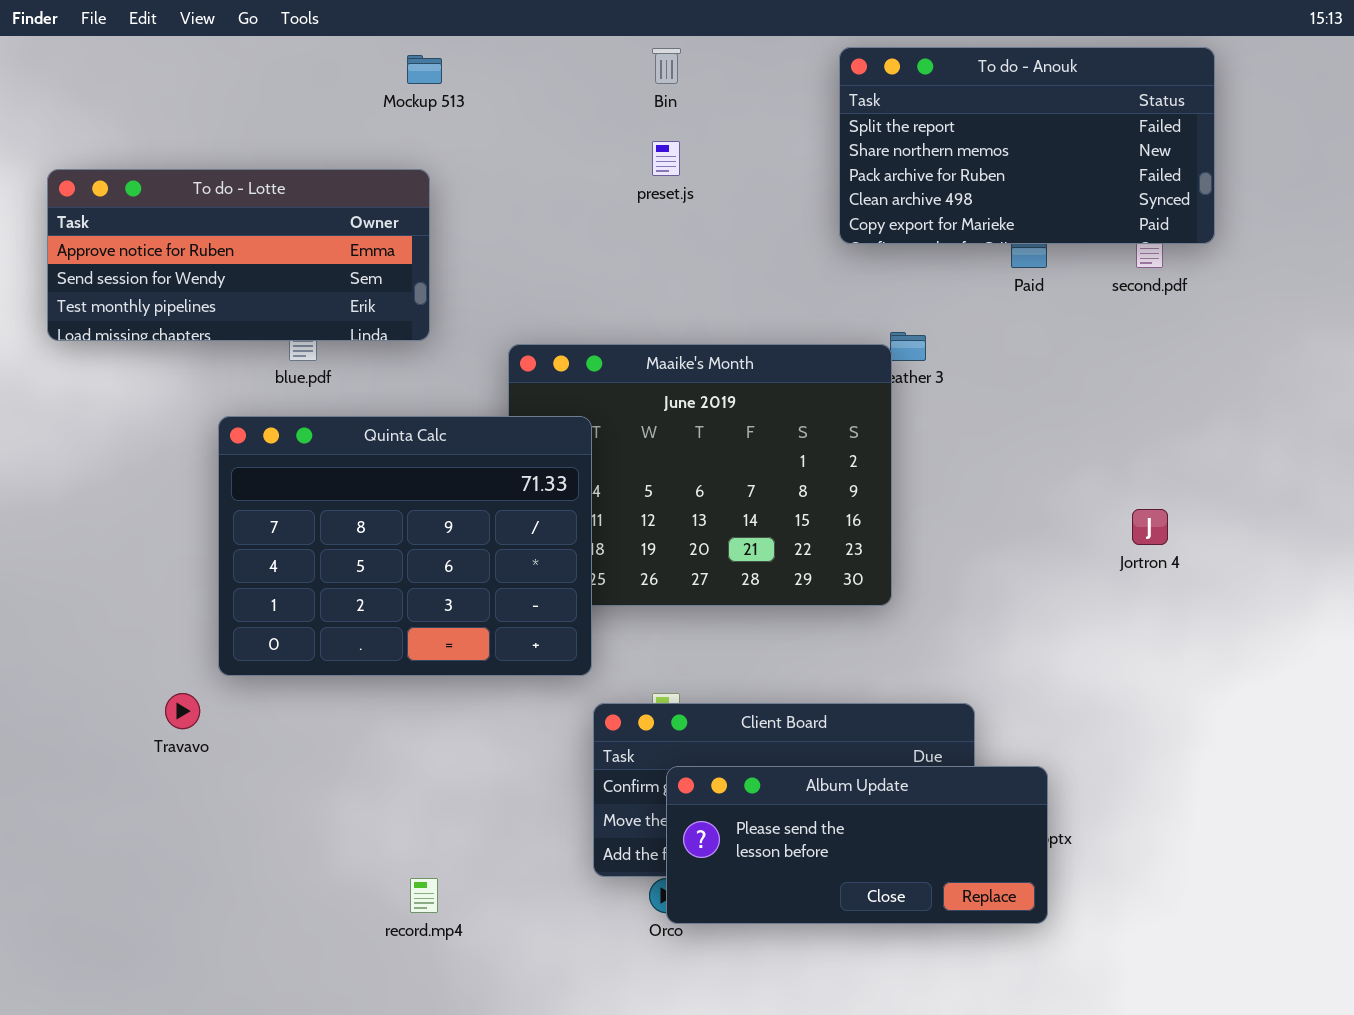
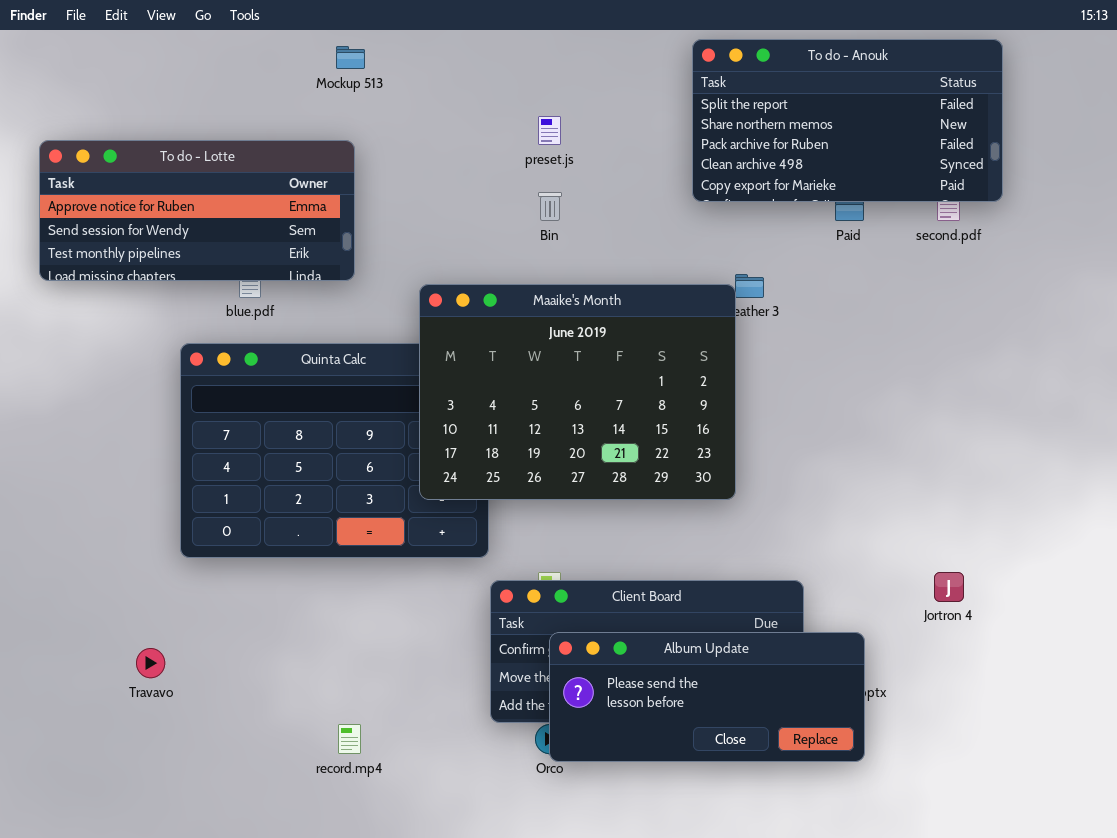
Bin: [652,48,681,84] -> [538,192,562,221], moved
Maaike's Month: [508,344,892,606] -> [419,284,736,500], raised
Jortron 4: [1132,509,1168,545] -> [934,572,964,602], moved
Travavo: [165,693,200,729] -> [136,648,165,678], moved

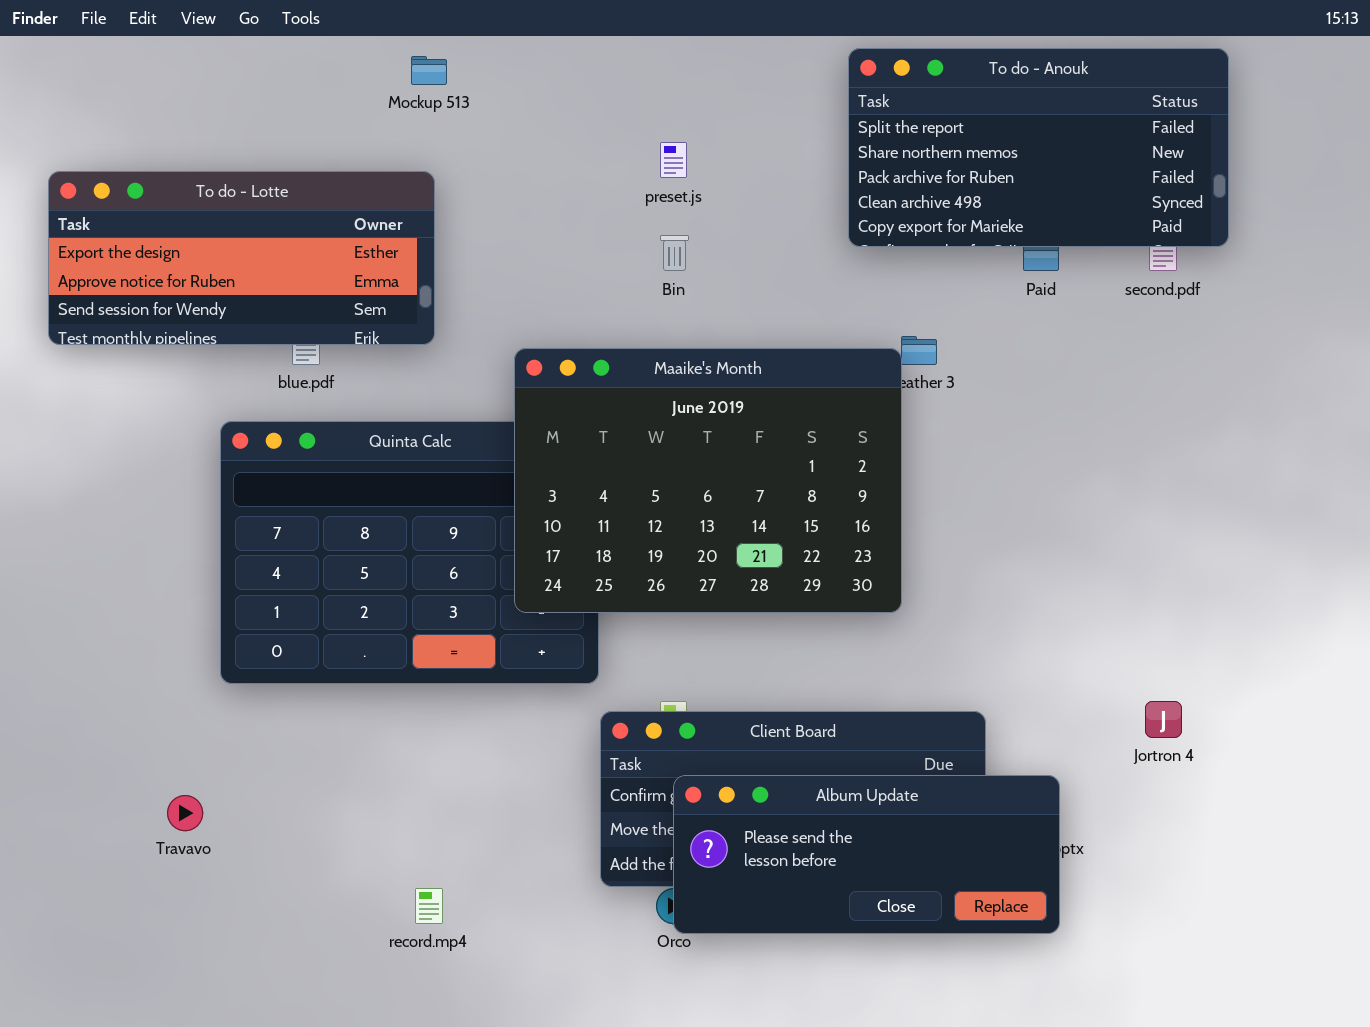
To do - Lotte: [39,140,355,281] -> [48,171,435,345], scrolled up 1 row

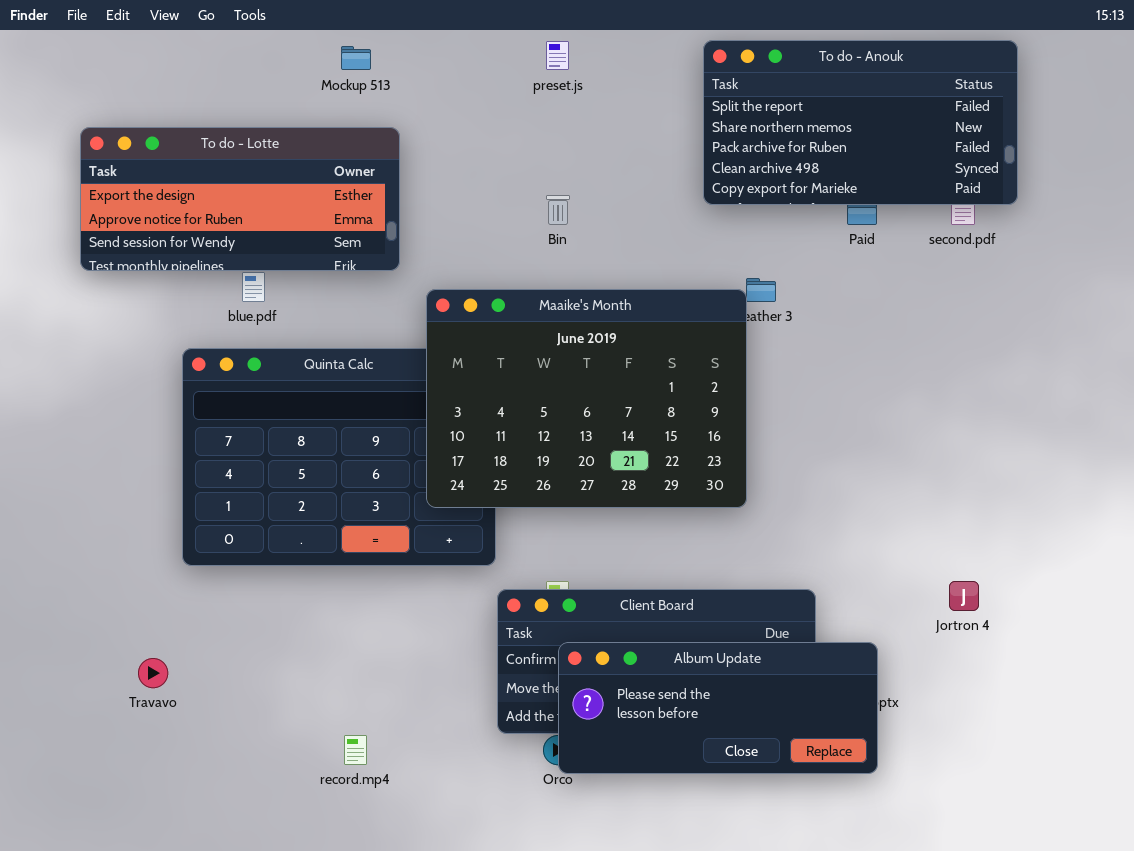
preset.js: [660,142,687,178] -> [546,41,569,70], moved
To do - Lotte: [48,171,435,345] -> [80,127,400,271], moved

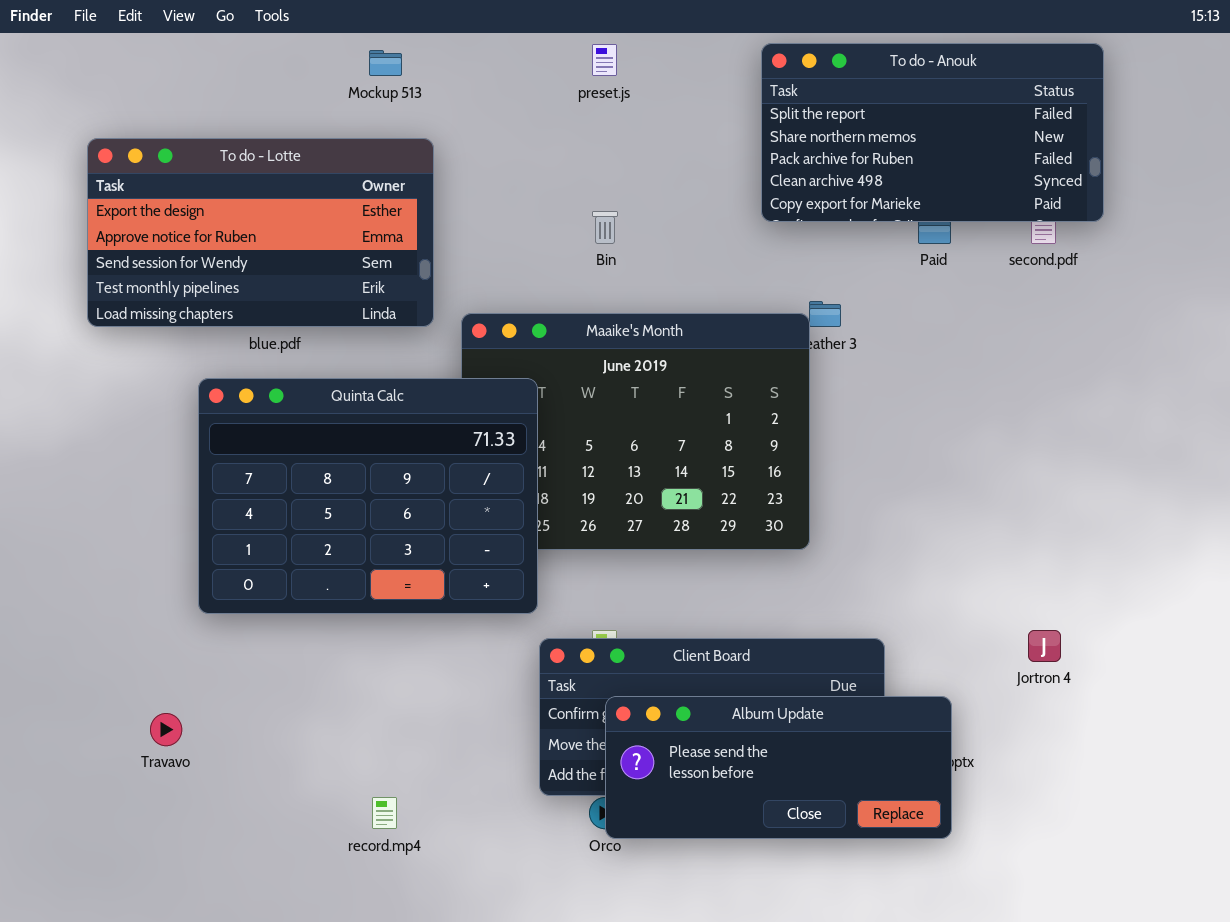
To do - Lotte: [80,127,400,271] -> [87,138,434,327], resized
Quinta Calc: [182,348,496,566] -> [198,378,538,614], raised

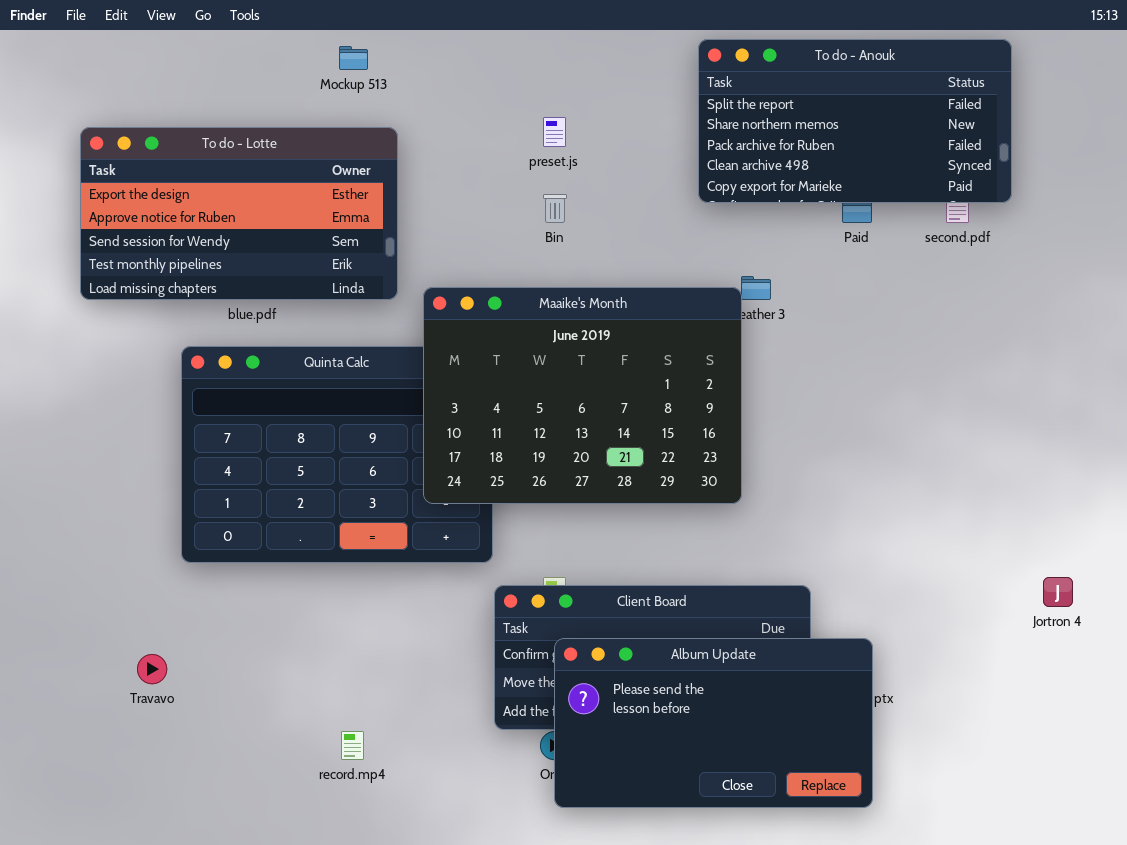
preset.js: [592,44,617,76] -> [543,117,566,147], moved
Maaike's Month: [461,313,810,550] -> [423,287,742,504], raised
Jortron 4: [1028,630,1061,662] -> [1043,577,1073,607], moved
Album Update: [605,696,952,839] -> [554,638,873,808], resized

